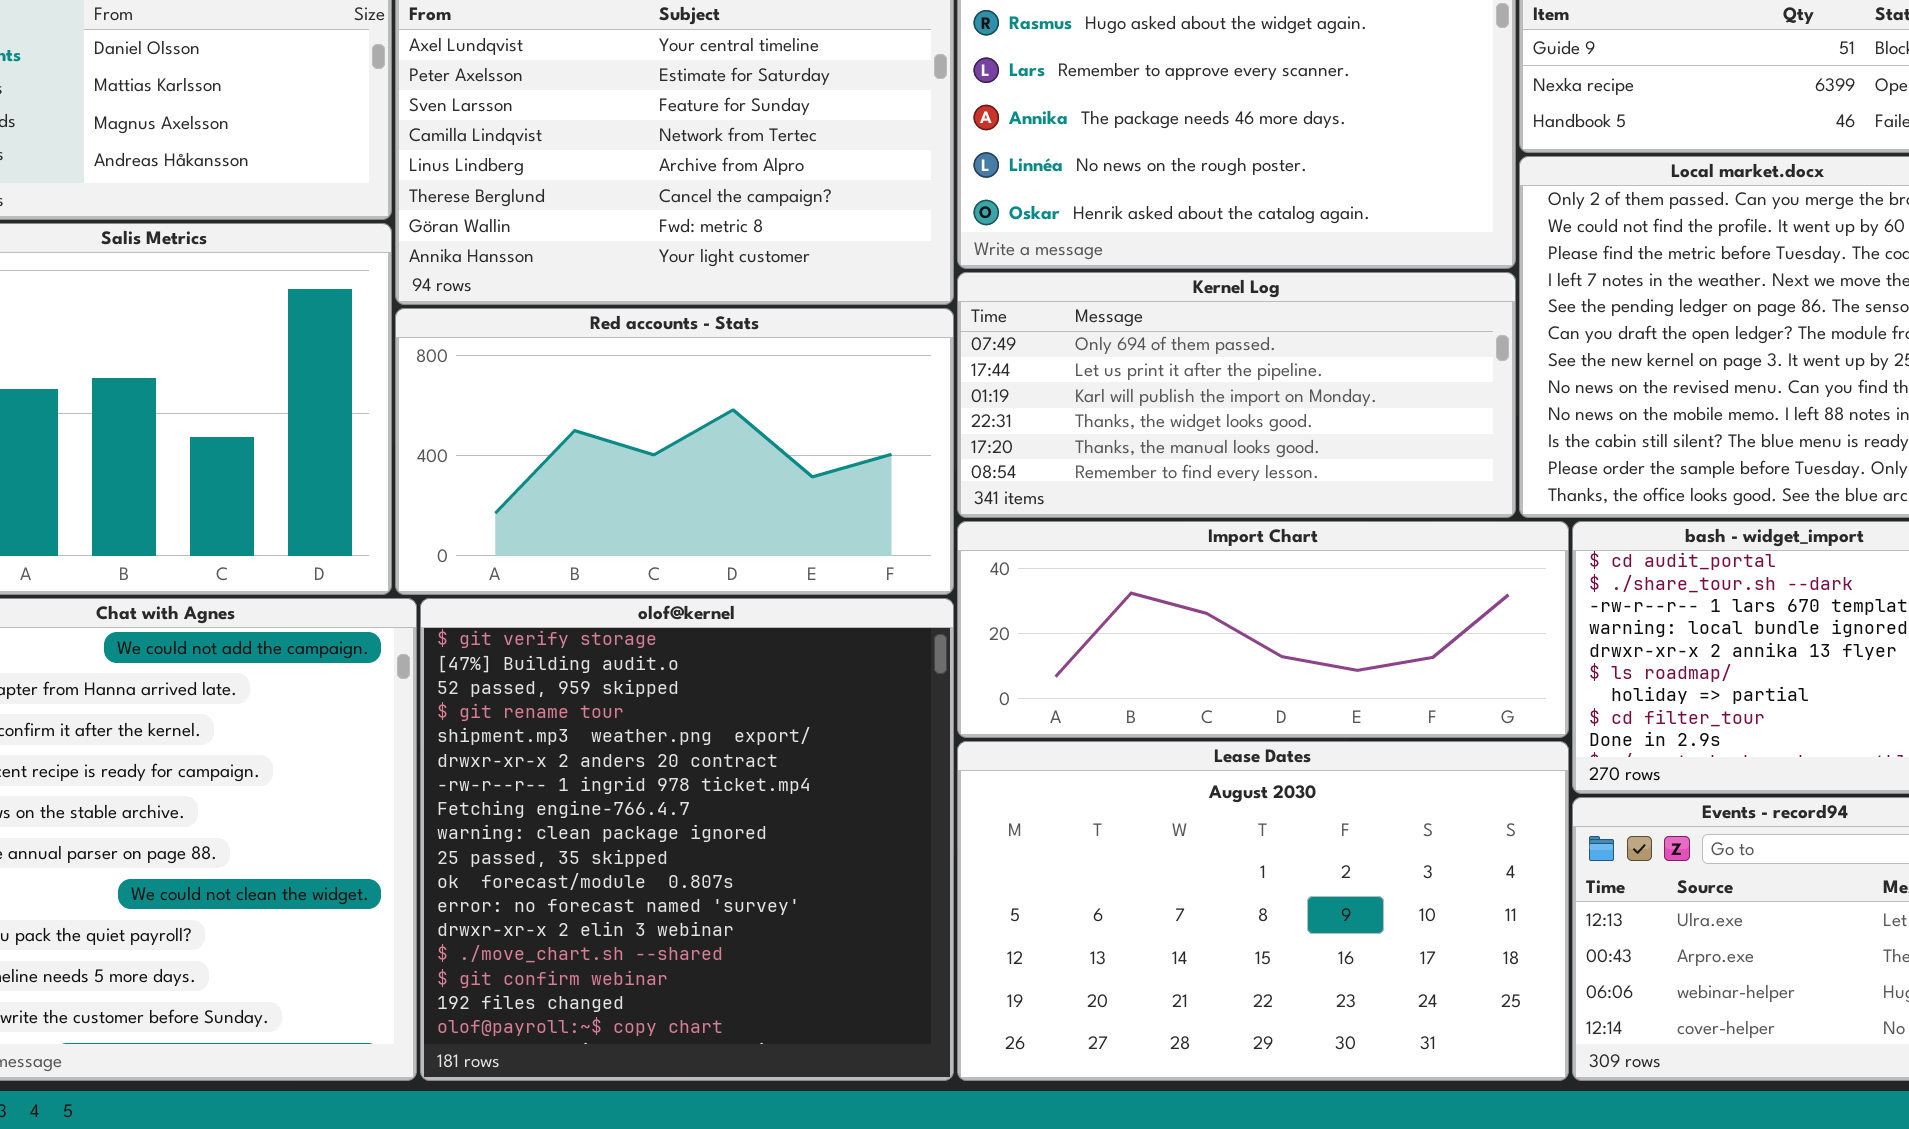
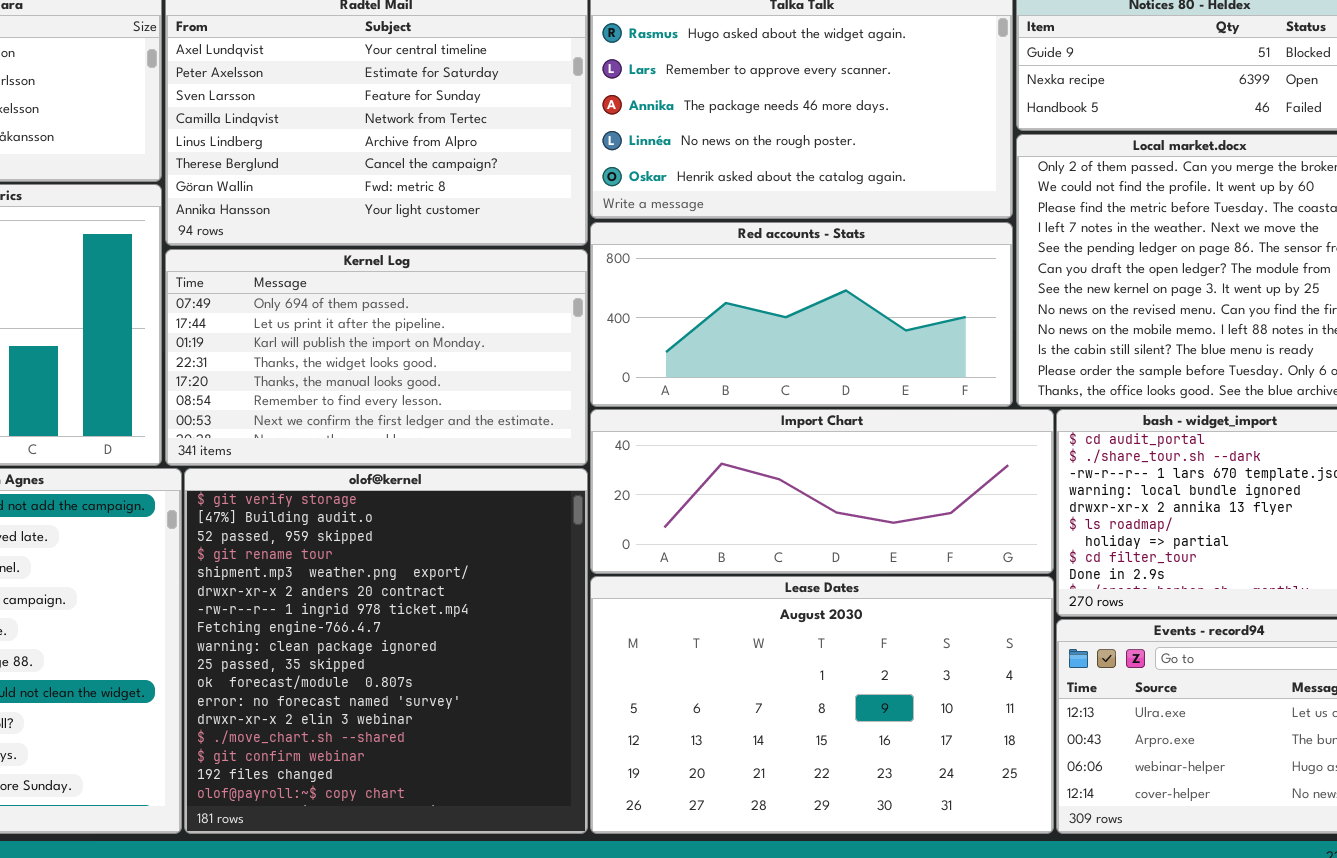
Kernel Log: [957,272,1516,518] -> [165,249,588,466], moved, resized
Red accounts - Stats: [395,308,954,595] -> [590,222,1013,407], moved, resized

